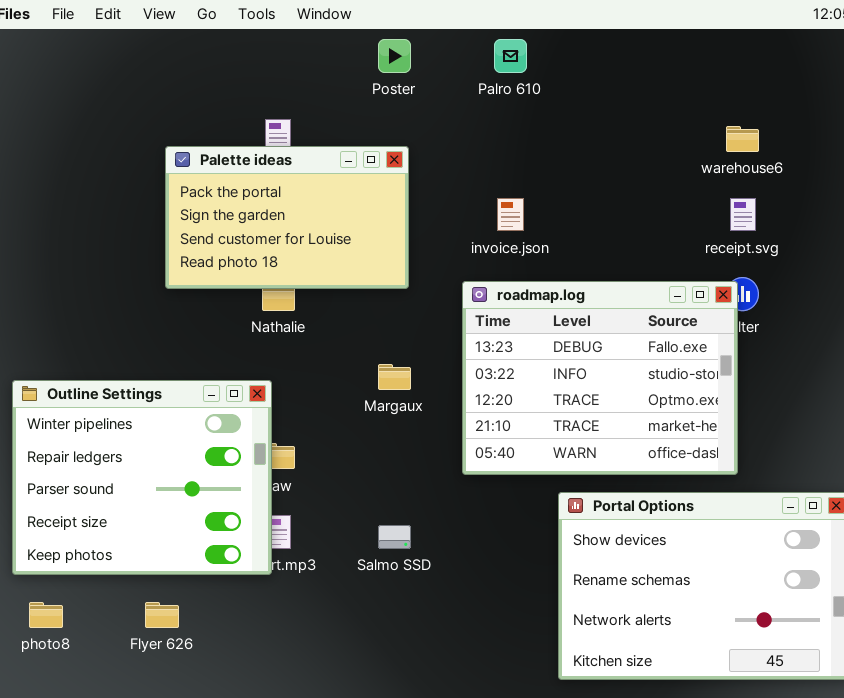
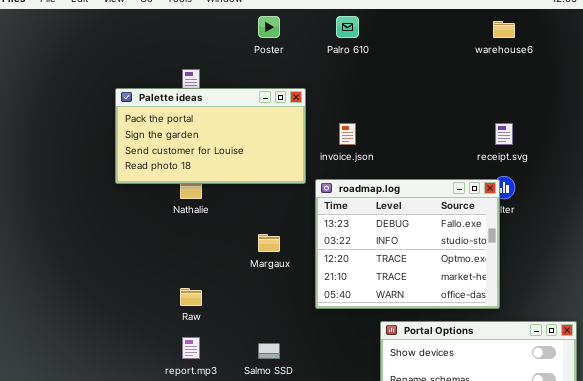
warehouse6: [726,126,759,152] -> [493,21,515,38], moved
Palette ideas: [165,146,409,289] -> [115,88,306,184], resized
Outline Settings: [12,380,272,575] -> none, closed

